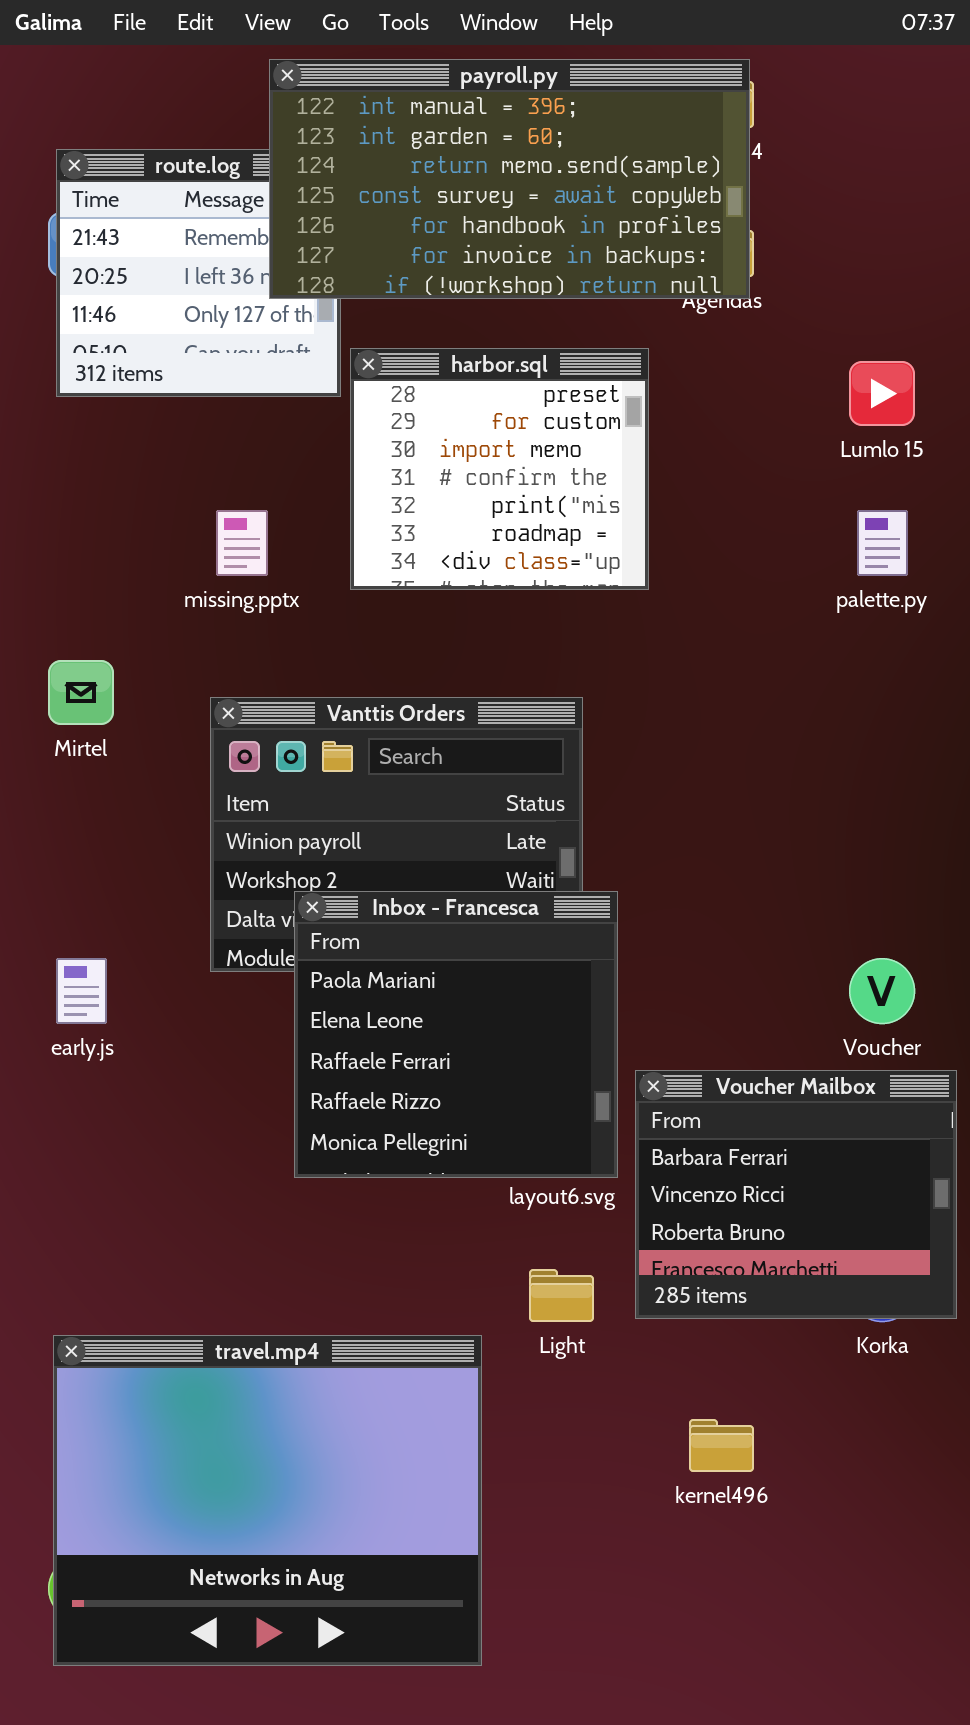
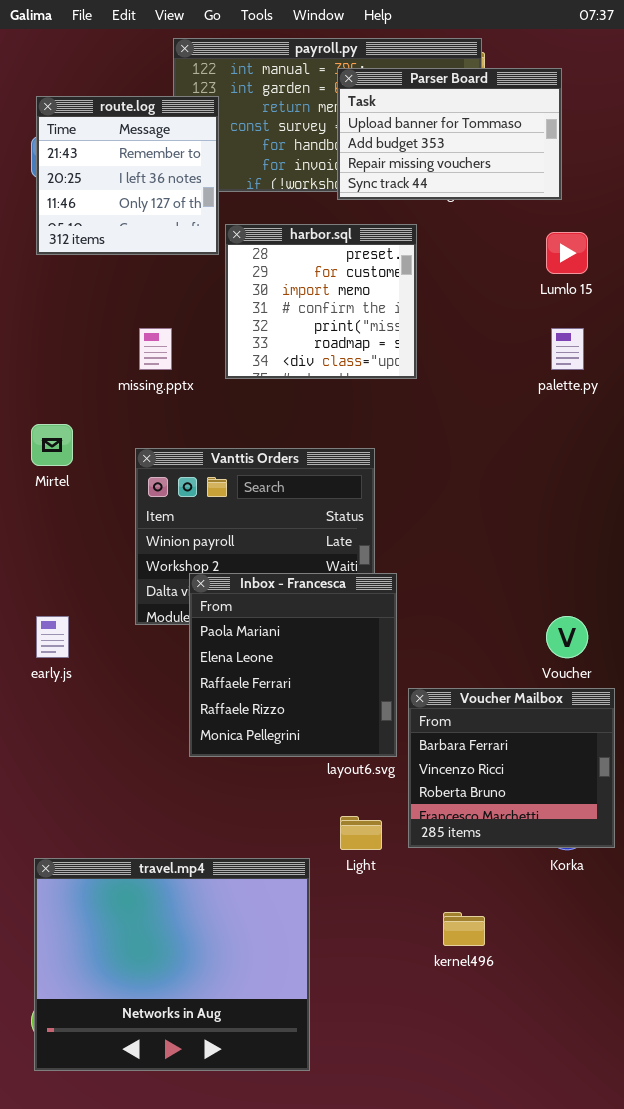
Parser Board: none -> [337,68,562,200], opened
route.log: [56,149,341,397] -> [36,96,219,255], raised

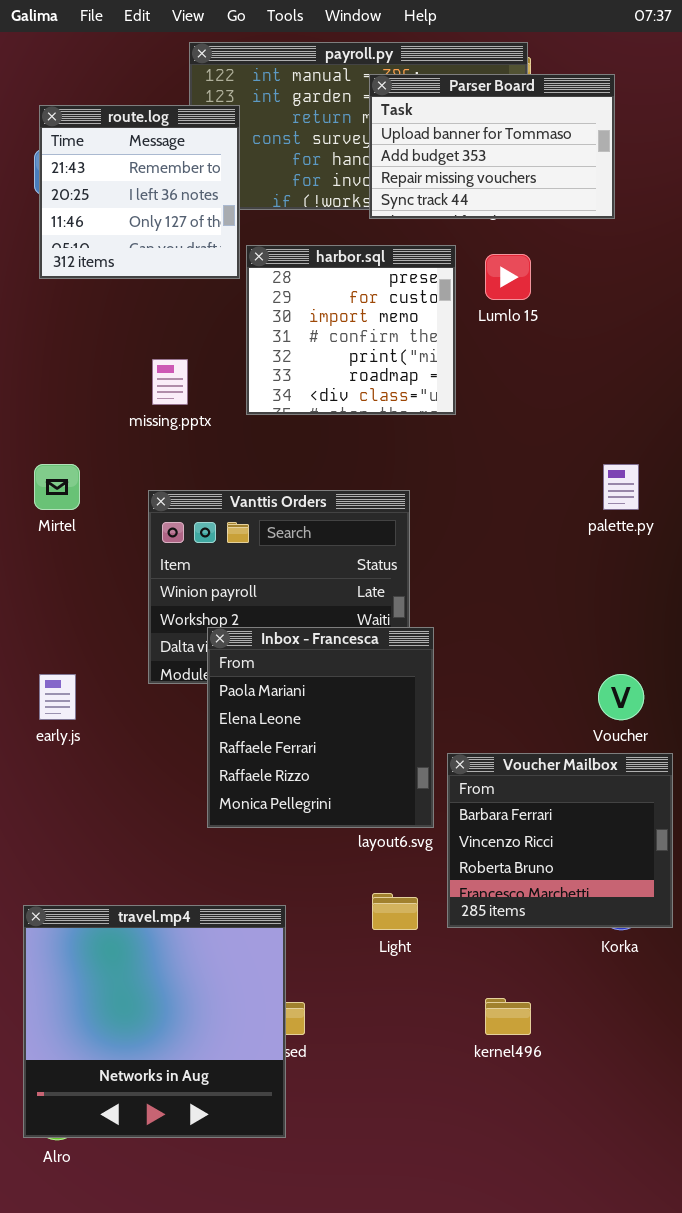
Lumlo 15: [546,232,588,274] -> [485,254,531,300], moved
palette.py: [551,328,584,370] -> [603,464,639,510], moved
travel.mp4: [34,858,310,1071] -> [23,905,286,1138], moved, resized

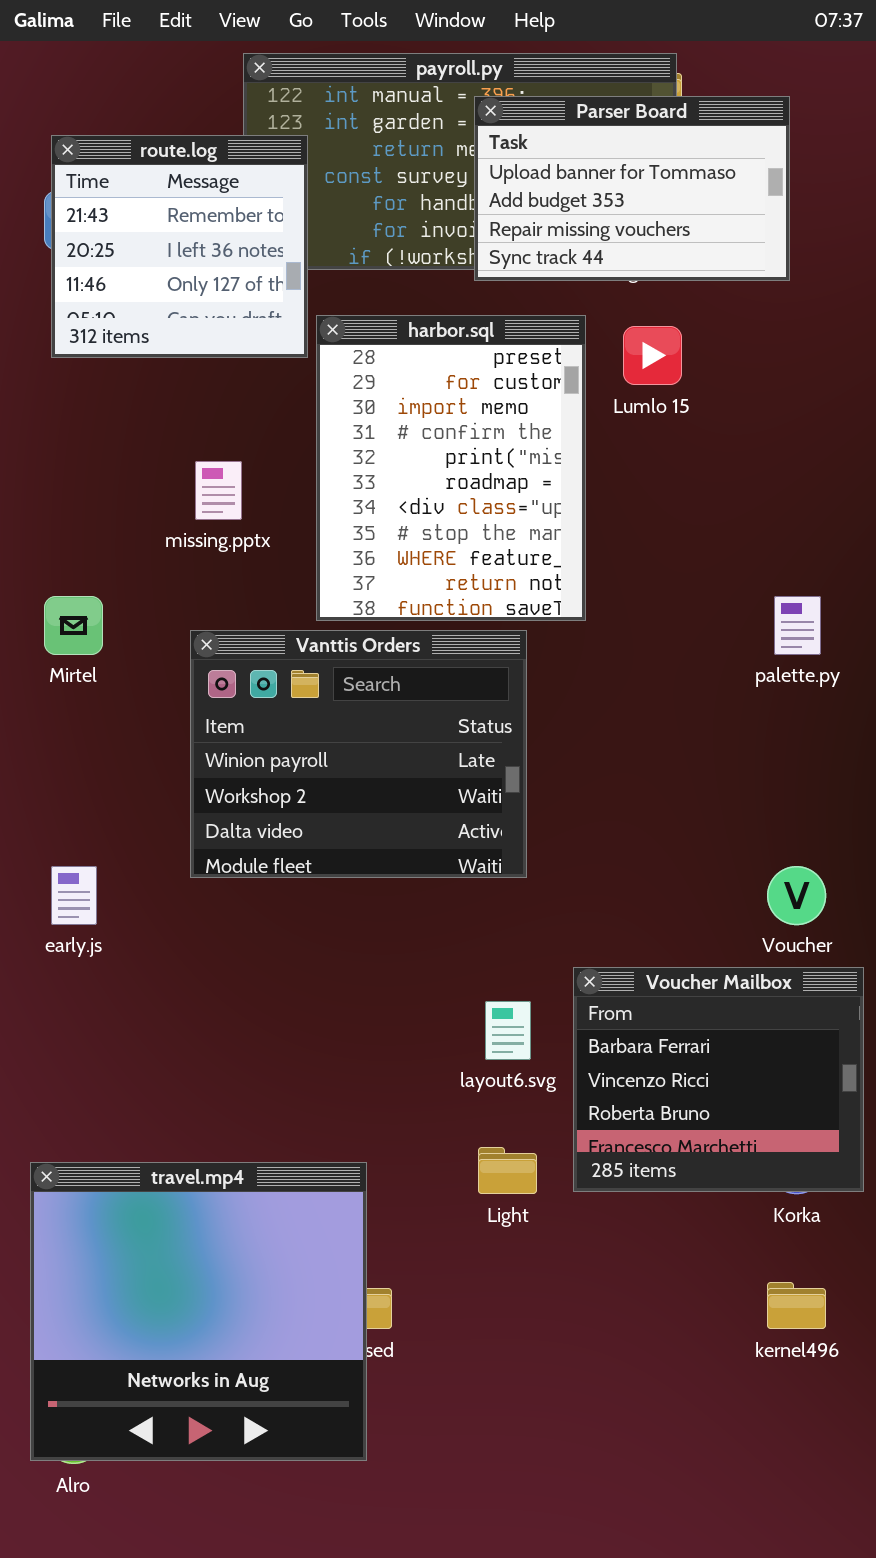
harbor.sql: [246,245,456,415] -> [316,315,586,621], resized
Inbox - Francesca: [207,627,434,828] -> none, closed
kernel496: [485,998,531,1035] -> [767,1282,826,1329], moved

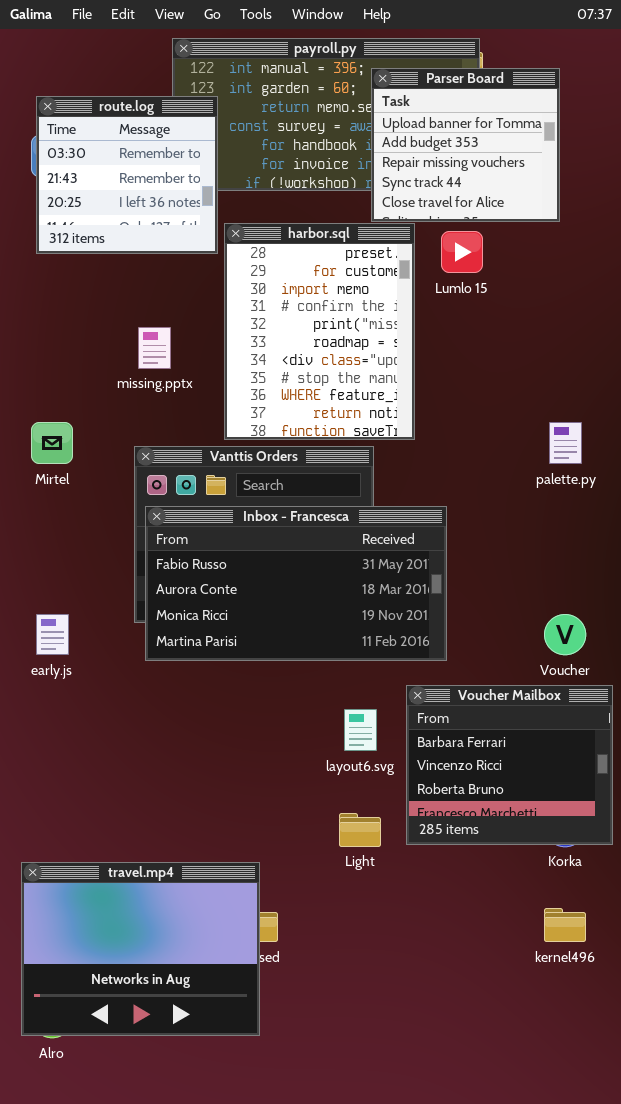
Parser Board: [474,96,790,281] -> [371,68,560,222], resized
route.log: [51,135,308,358] -> [36,96,218,254], scrolled up 1 row
Inbox - Francesca: none -> [145,506,447,661], opened
travel.mp4: [30,1162,367,1461] -> [21,862,260,1036], resized

